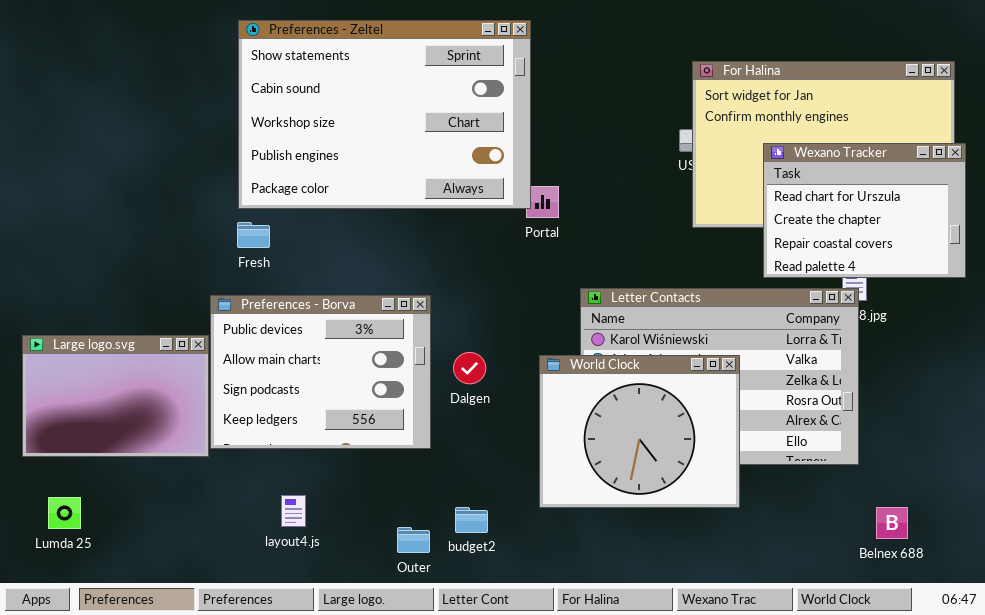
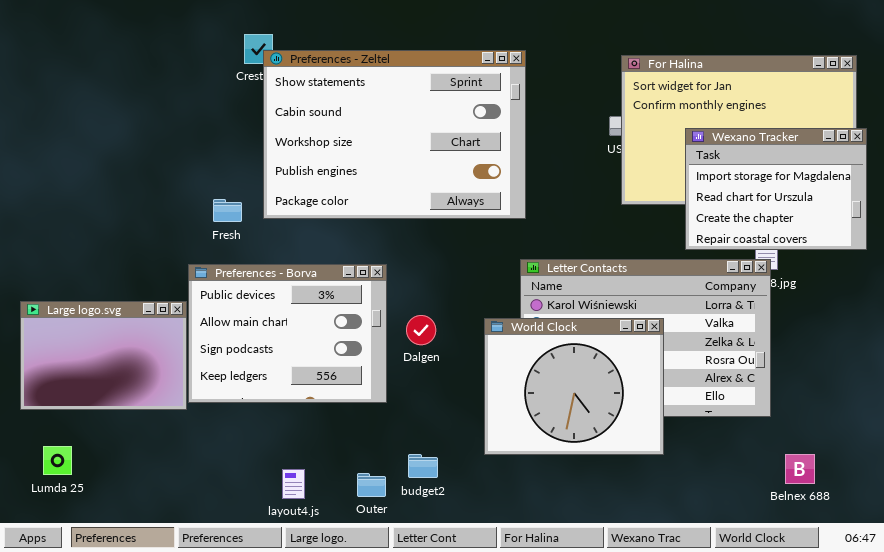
Preferences - Zeltel: [238,20,531,209] -> [263,50,526,219], moved
Wexano Tracker: [763,143,966,278] -> [685,128,867,250], scrolled up 1 row
layout4.js: [281,495,306,527] -> [282,469,305,499], moved

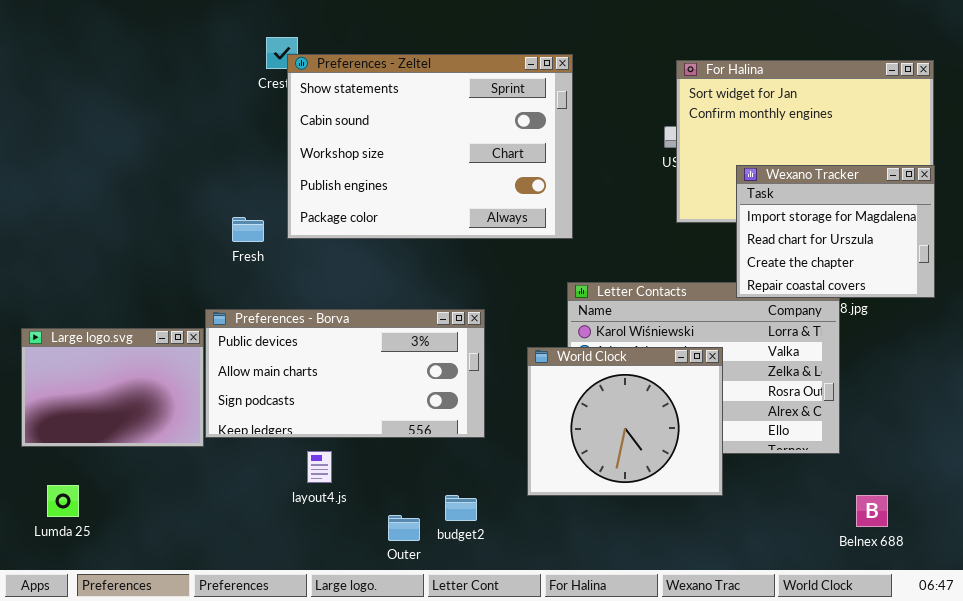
Wexano Tracker: [685,128,867,250] -> [736,165,935,298], moved
Preferences - Borva: [188,264,387,403] -> [205,309,485,438], resized
layout4.js: [282,469,305,499] -> [307,451,332,483], moved

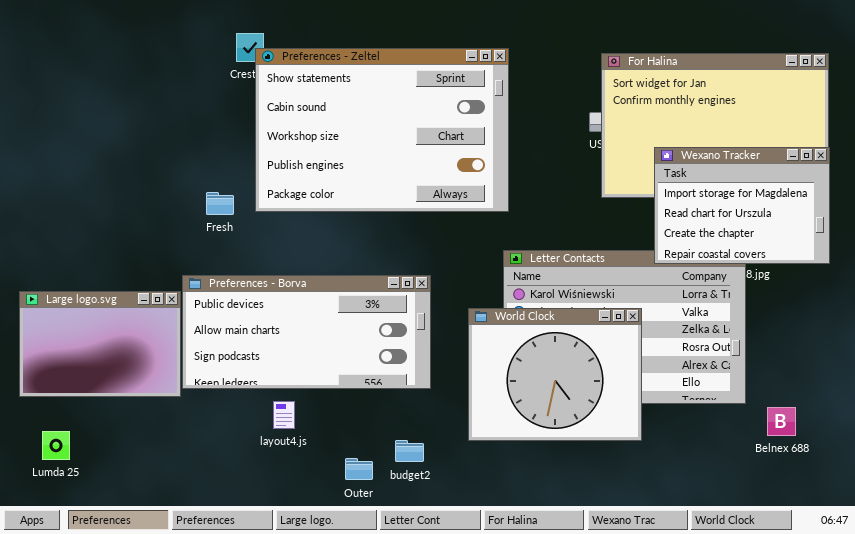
Belnex 688: [856,495,888,527] -> [767,407,796,436], moved

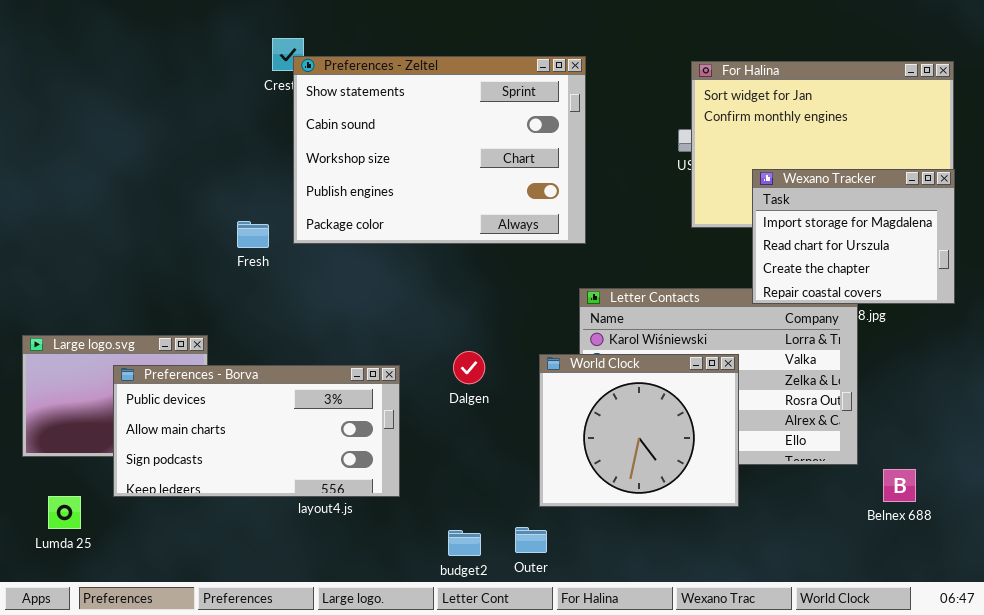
Preferences - Borva: [182,275,431,389] -> [113,365,400,497], moved
budget2: [395,440,424,462] -> [448,530,481,556], moved
Outer: [345,458,373,480] -> [515,527,547,553], moved

